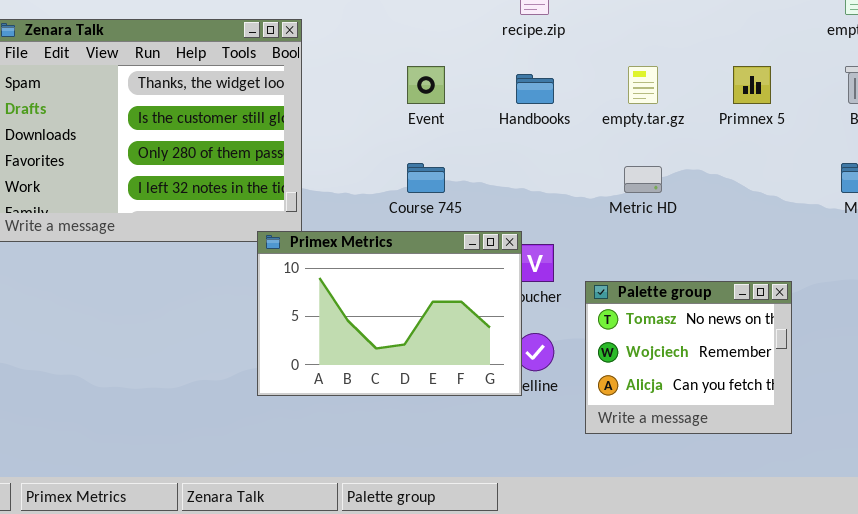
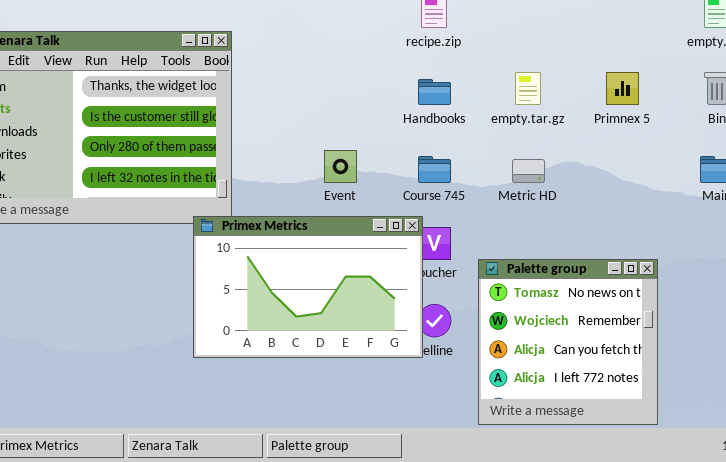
Event: [407,66,445,104] -> [324,150,357,183], moved
Course 745: [407,163,445,193] -> [418,156,451,183], moved
Palette group: [585,281,792,434] -> [478,259,658,425], resized

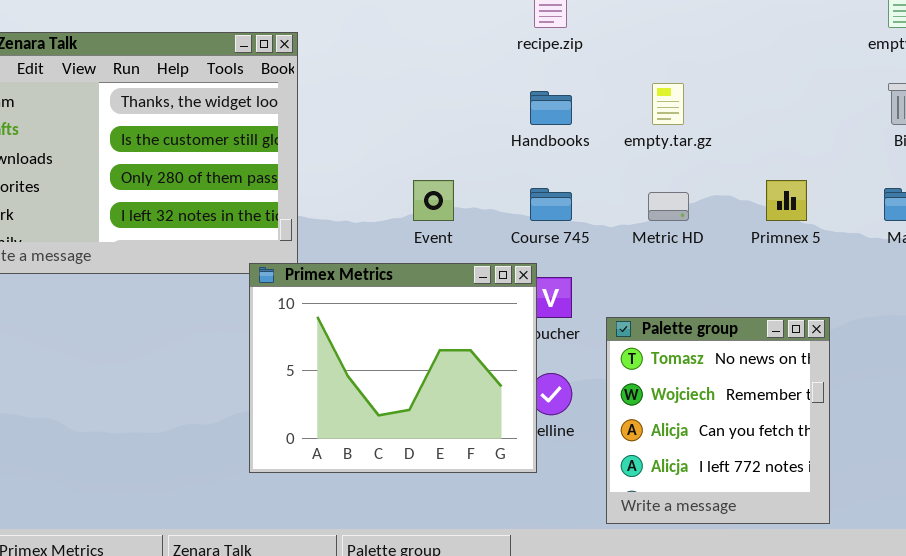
Primnex 5: [606,72,639,105] -> [766,180,807,221], moved
Primex Metrics: [193,216,423,358] -> [249,263,537,473], resized

